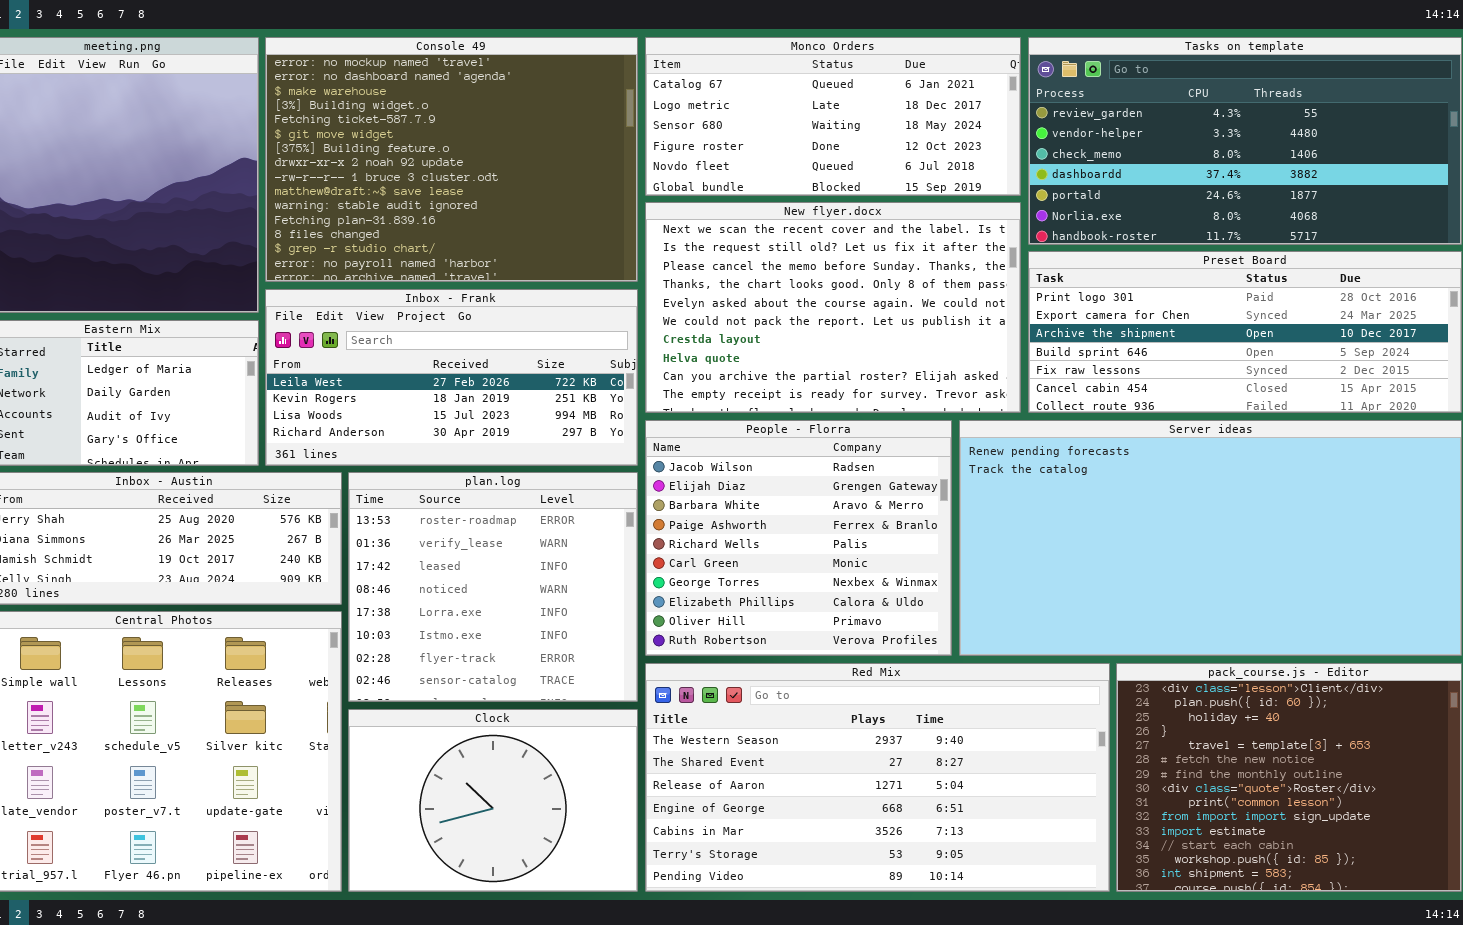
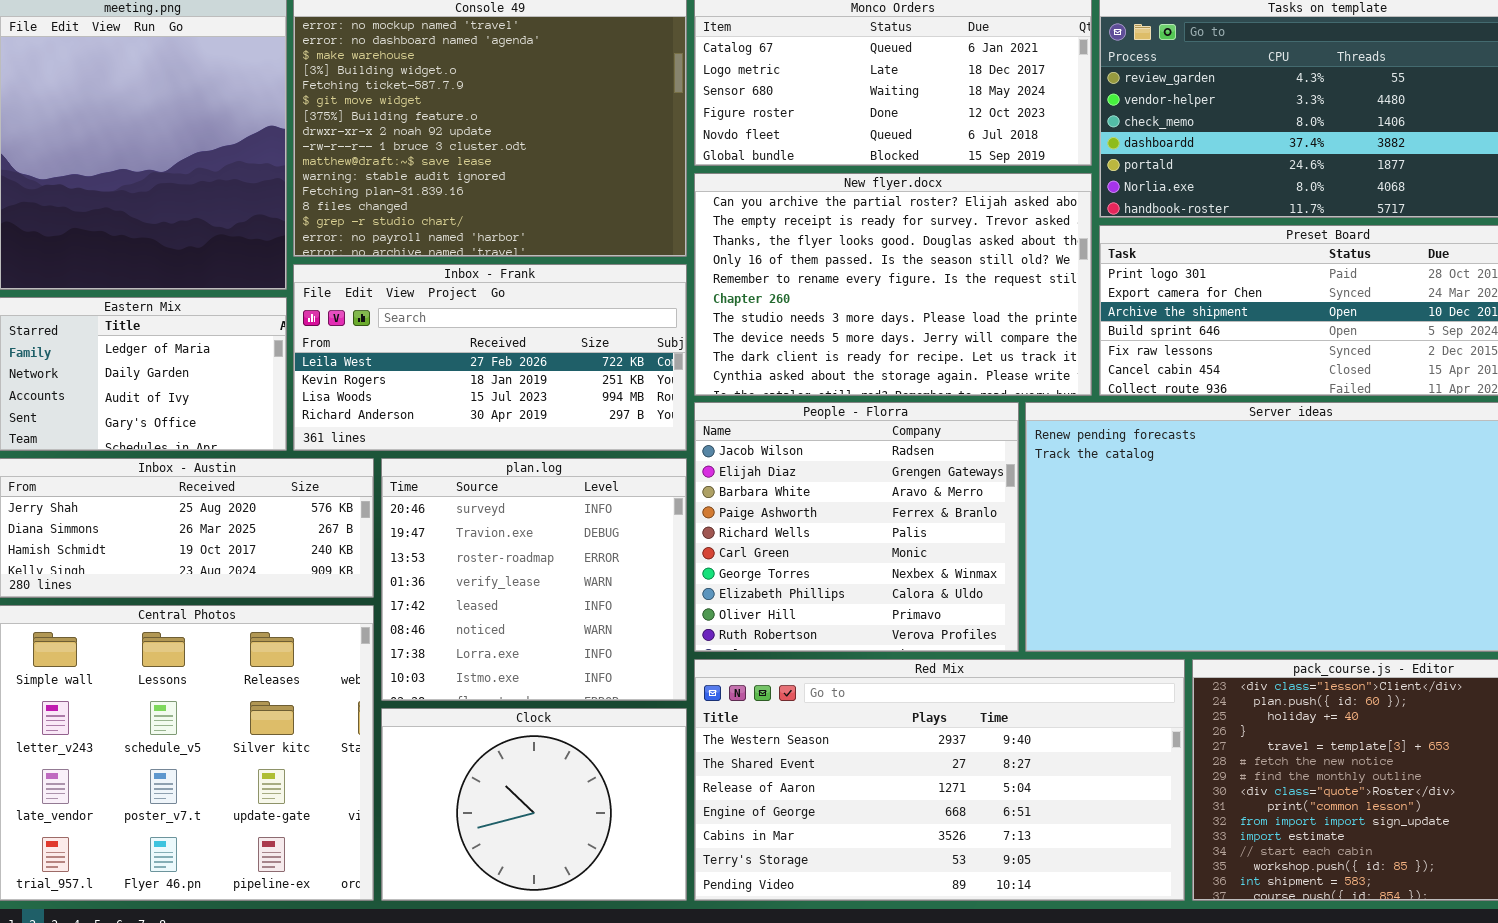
New flyer.docx: [645,202,1021,413] -> [694,173,1092,396], scrolled down 8 rows
plan.log: [348,472,638,702] -> [381,458,687,701], scrolled up 2 rows

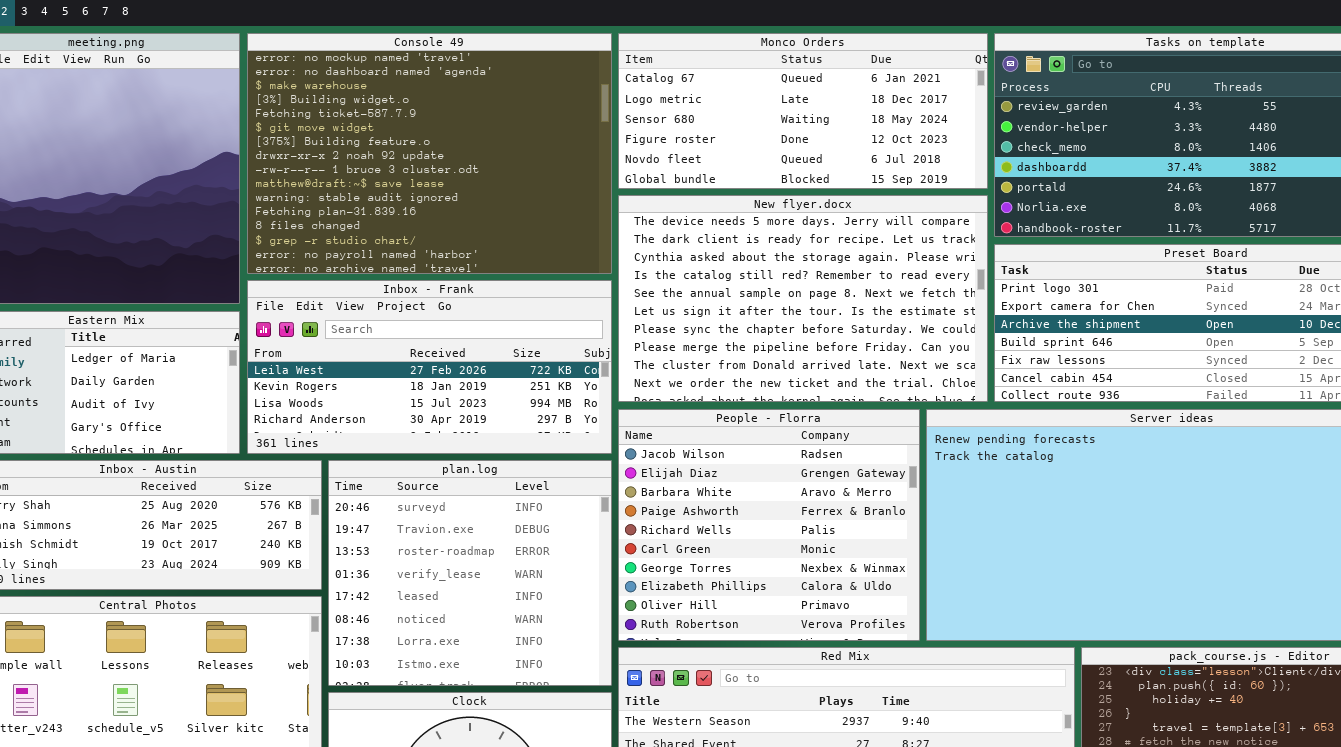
New flyer.docx: [694,173,1092,396] -> [618,195,988,402], scrolled down 7 rows

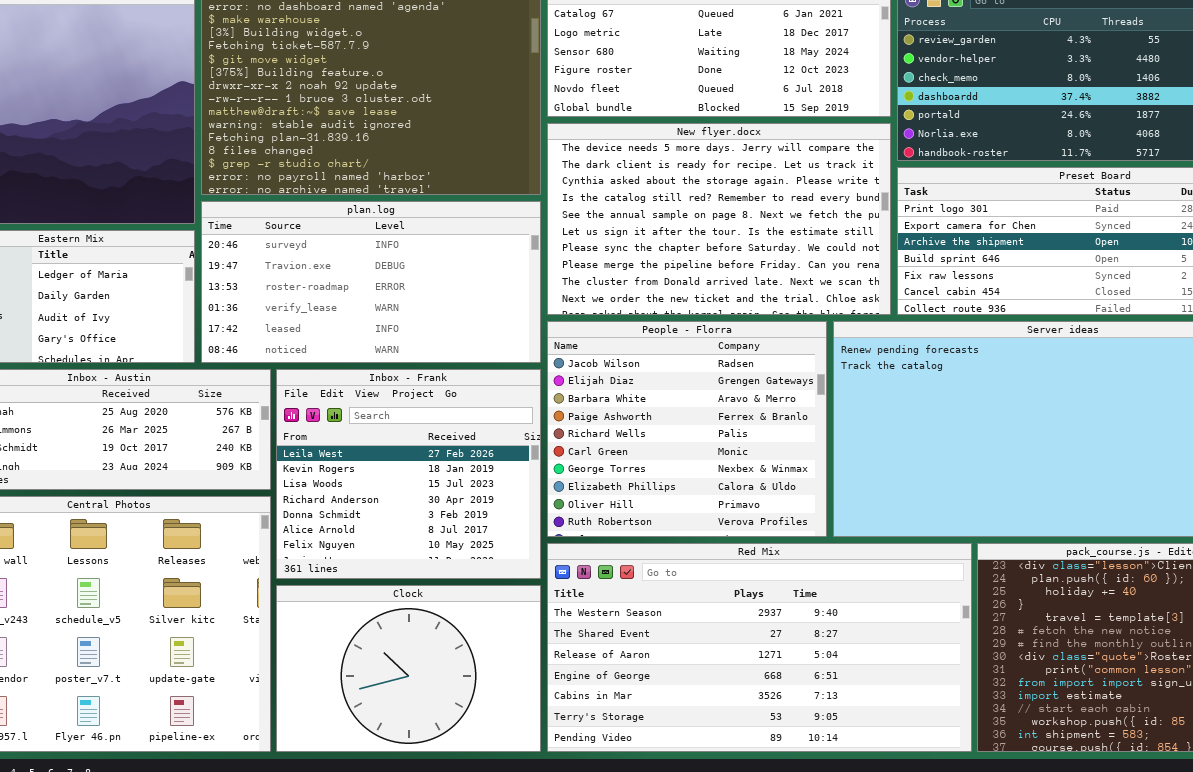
Inbox - Frank: [247,280,612,454] -> [276,369,541,579], moved, resized
plan.log: [328,460,612,686] -> [201,201,541,363], moved, resized

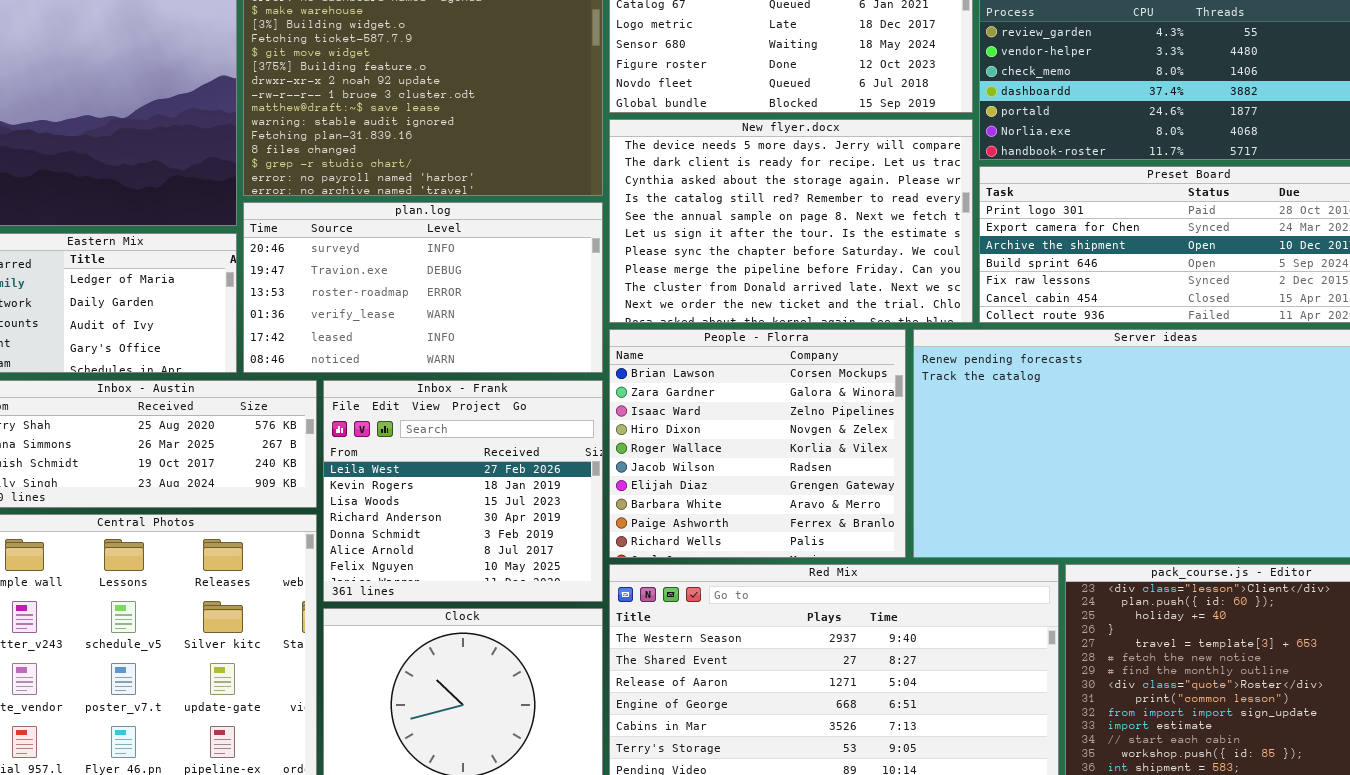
People - Florra: [547,321,827,537] -> [609,329,906,558], scrolled up 5 rows

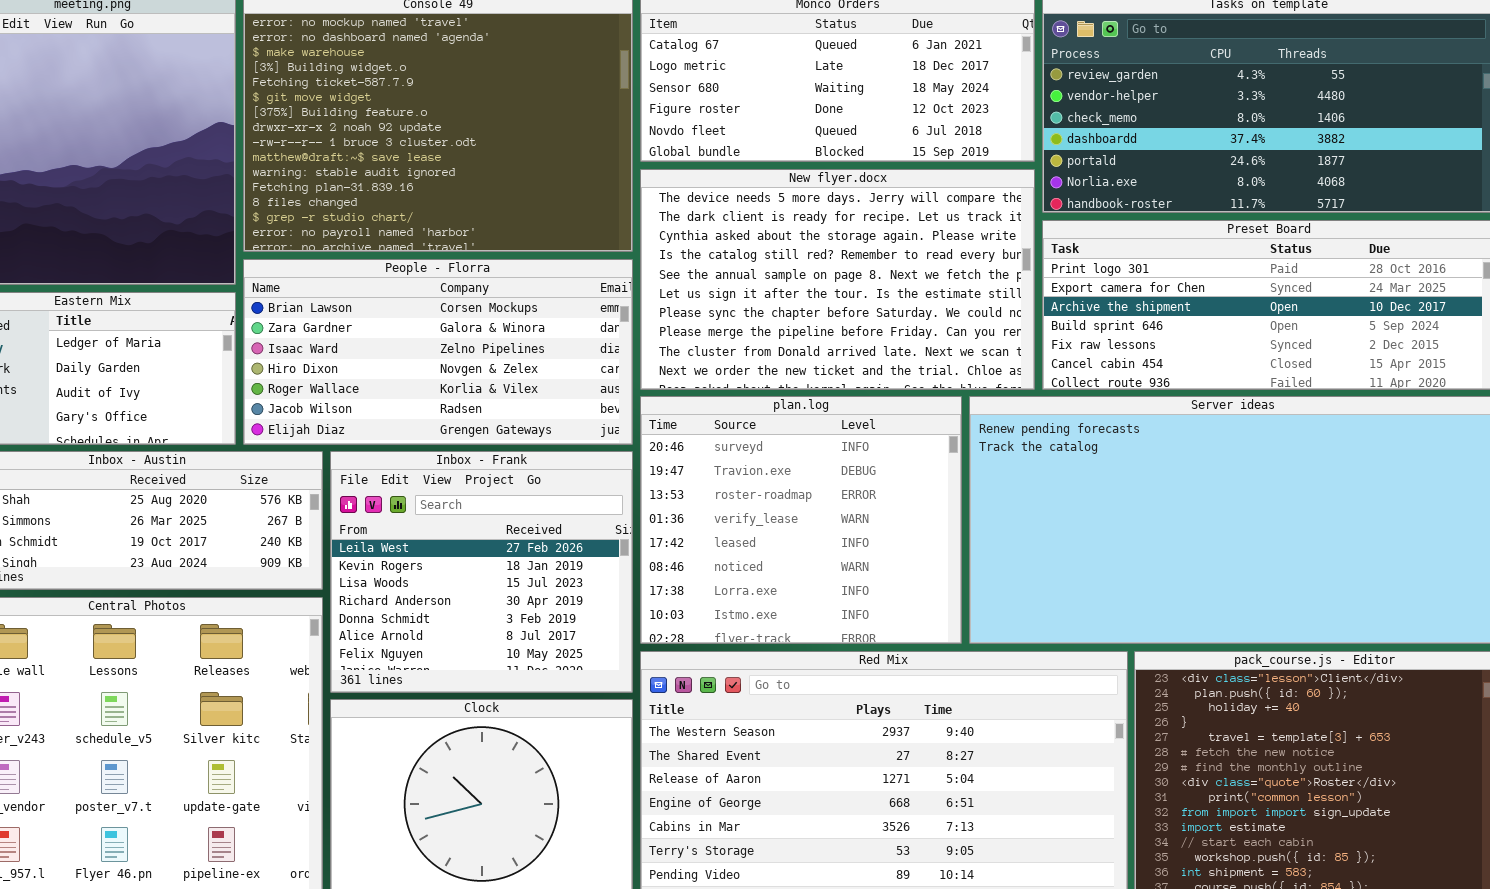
plan.log: [243,202,603,373] -> [640,396,962,644], moved, resized
People - Florra: [609,329,906,558] -> [243,259,633,445], moved, resized

